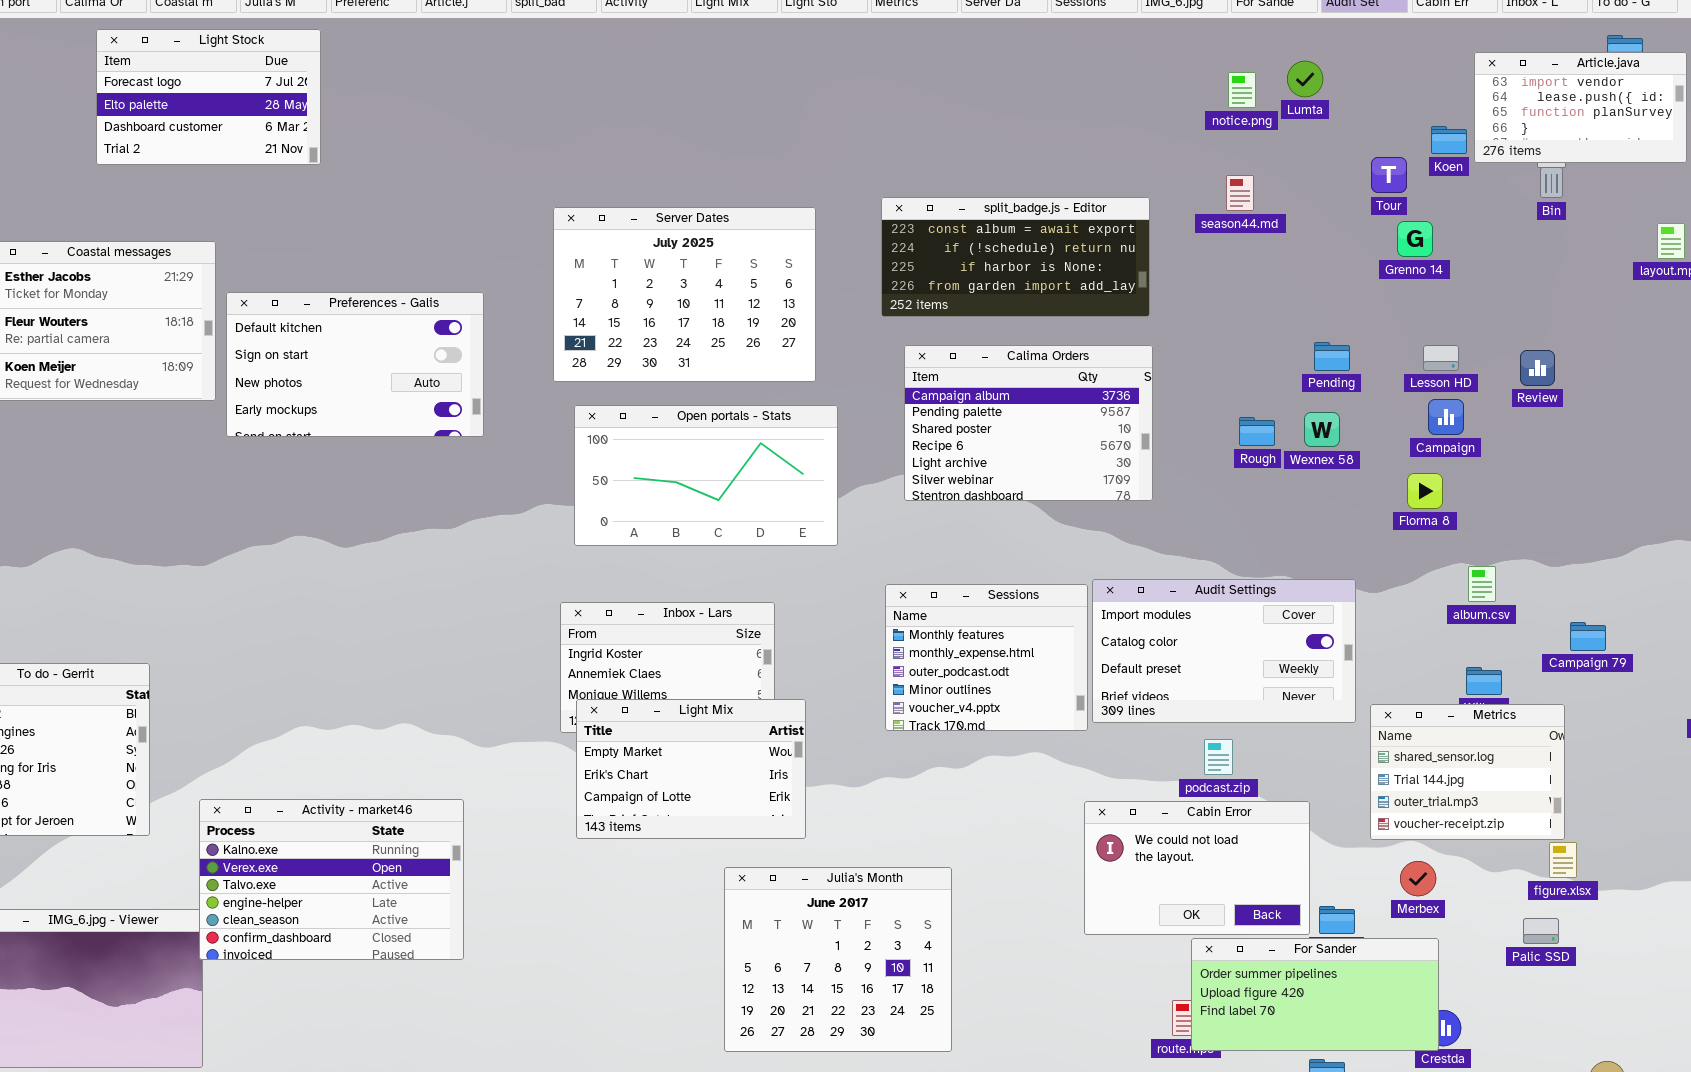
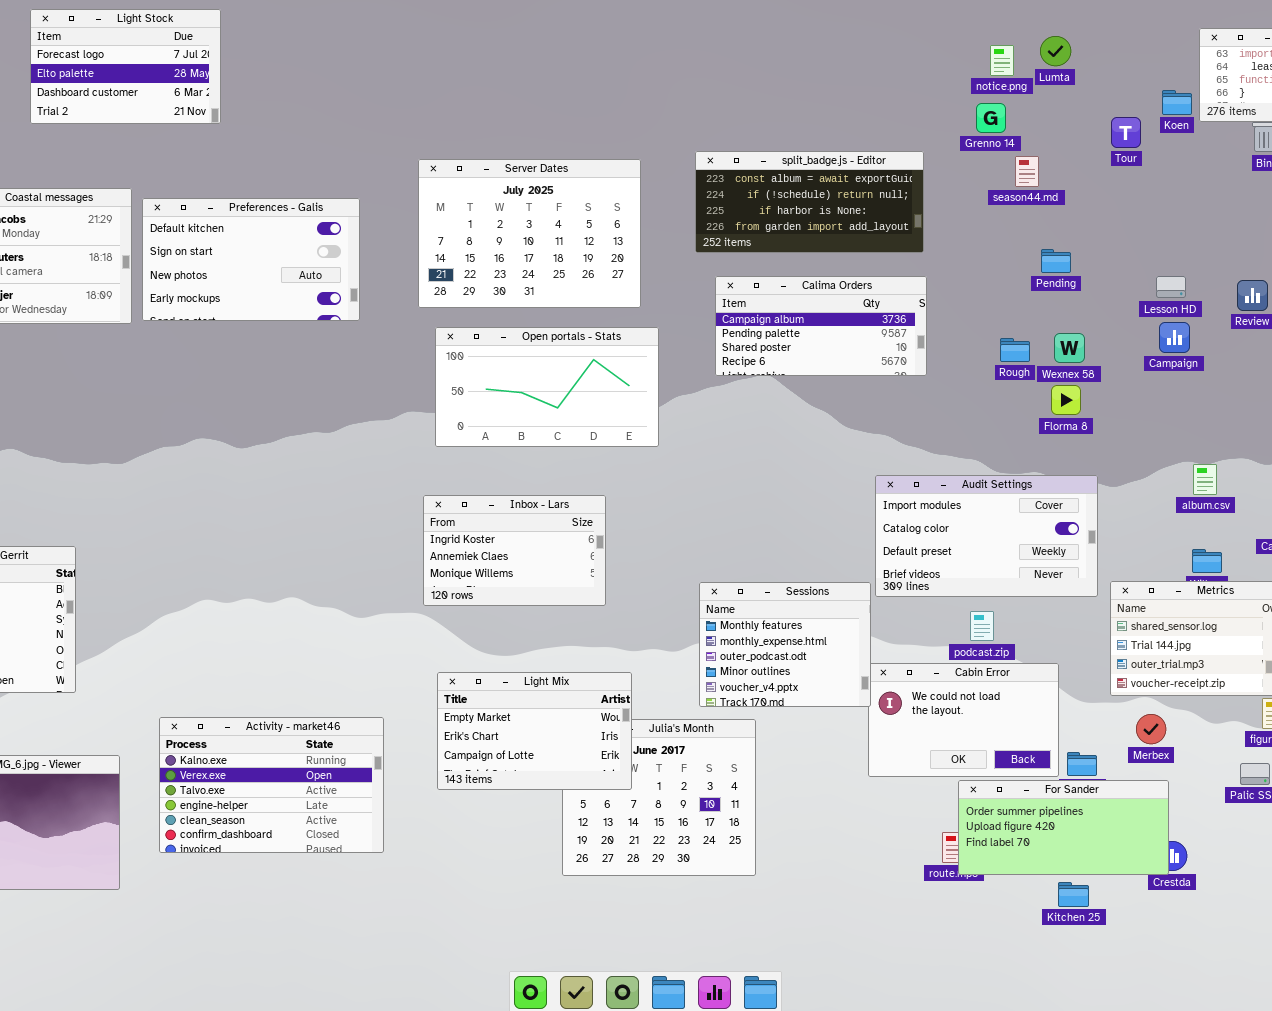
season44.md: [1226,175,1254,211] -> [1015,156,1039,187], moved
Grenno 14: [1397,221,1433,257] -> [976,103,1006,133], moved
Preferences - Galis: [226,292,484,437] -> [142,198,360,321], moved
Pending: [1314,342,1350,371] -> [1041,249,1071,273], moved
Calima Orders: [904,345,1153,501] -> [715,276,927,376], resized
Florma 8: [1407,473,1443,509] -> [1051,385,1081,415], moved
Sessions: [885,584,1088,731] -> [699,582,871,707], moved
Light Mix: [576,699,806,839] -> [437,672,632,790], moved
Activity - market46: [199,799,464,960] -> [159,717,384,853], moved

